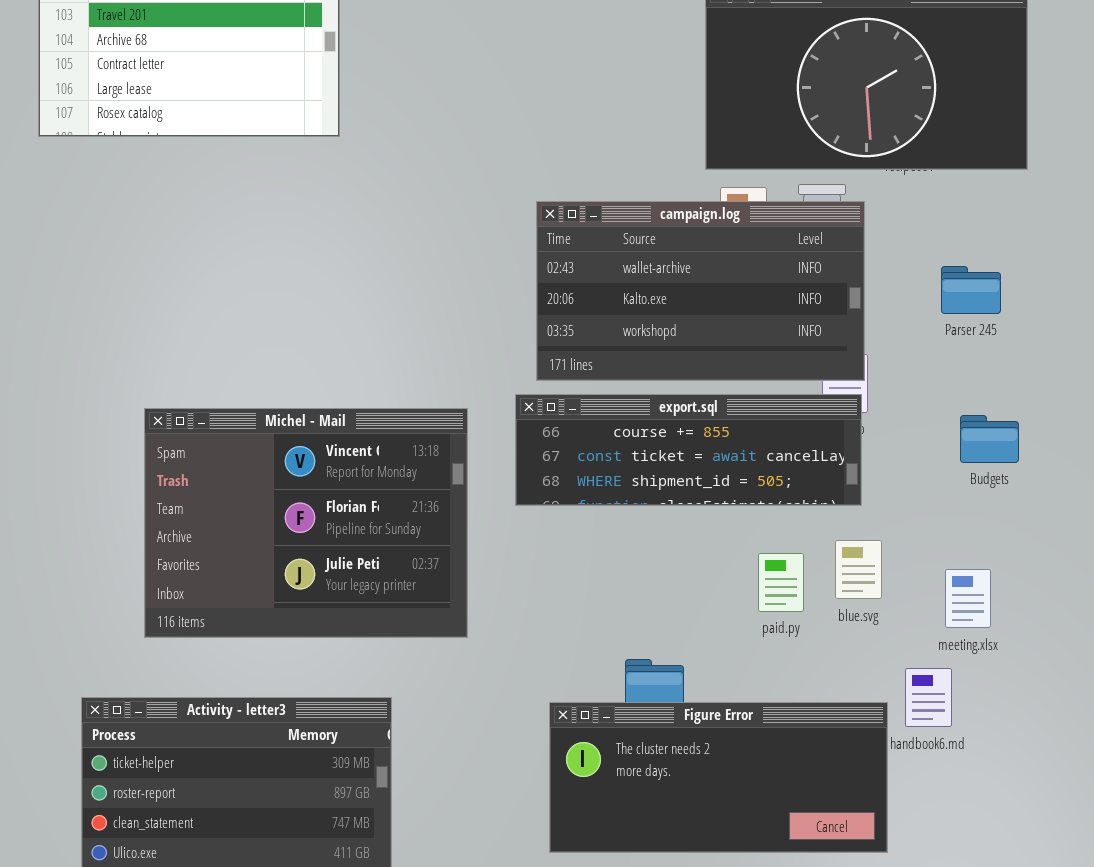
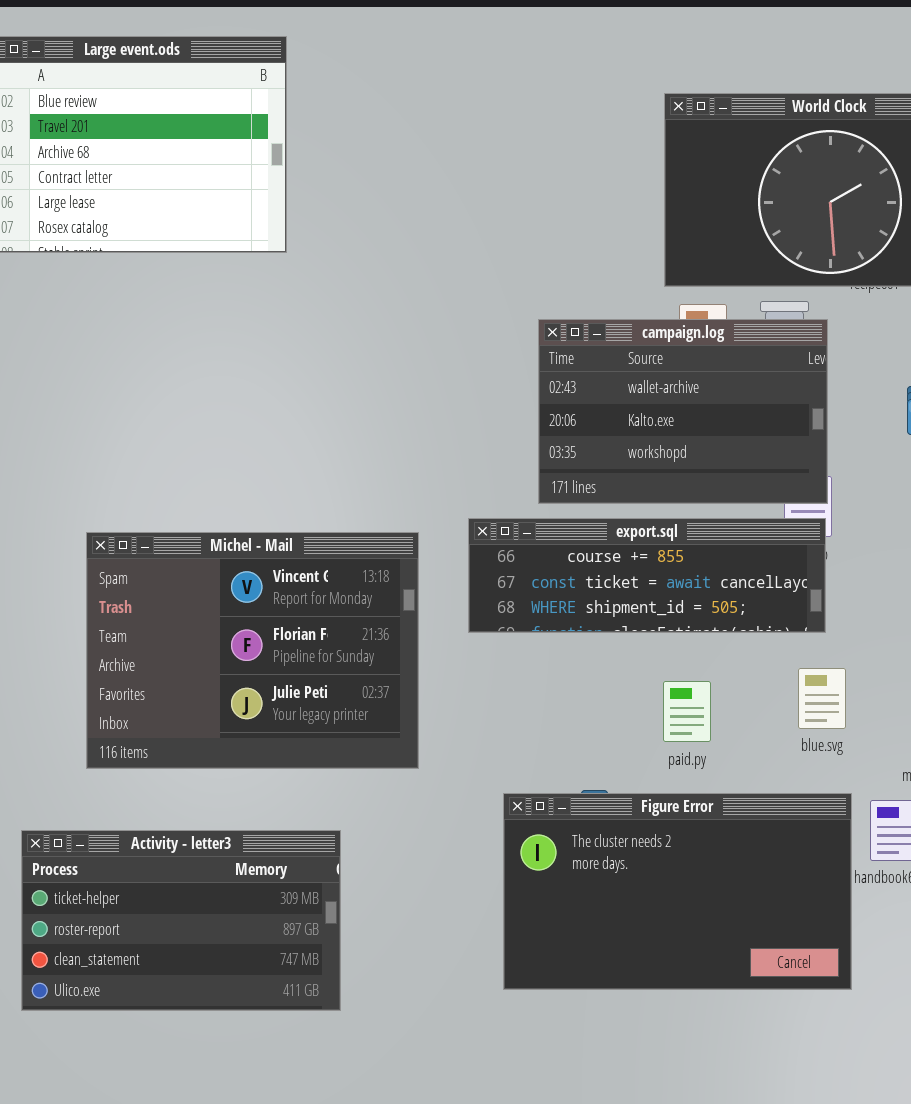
campaign.log: [536,201,865,381] -> [538,319,828,504], resized
paid.py: [758,553,804,612] -> [663,681,711,742], moved
Figure Error: [549,702,888,853] -> [503,793,852,990], resized

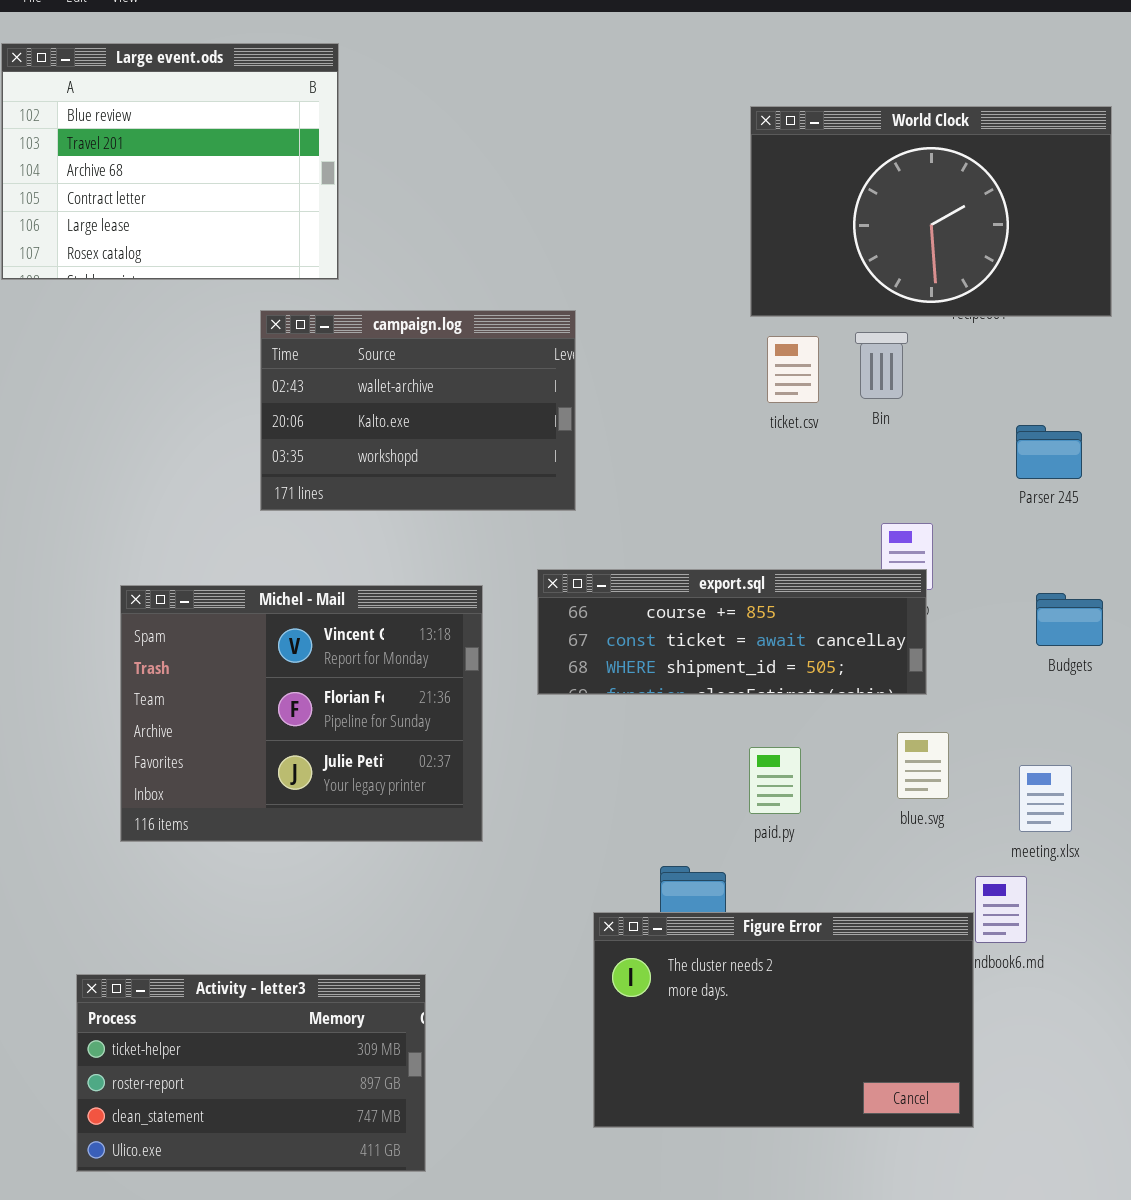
campaign.log: [538,319,828,504] -> [260,310,576,511], moved
Figure Error: [503,793,852,990] -> [593,912,974,1128], moved
Activity - letter3: [21,830,341,1011] -> [76,974,426,1172], moved

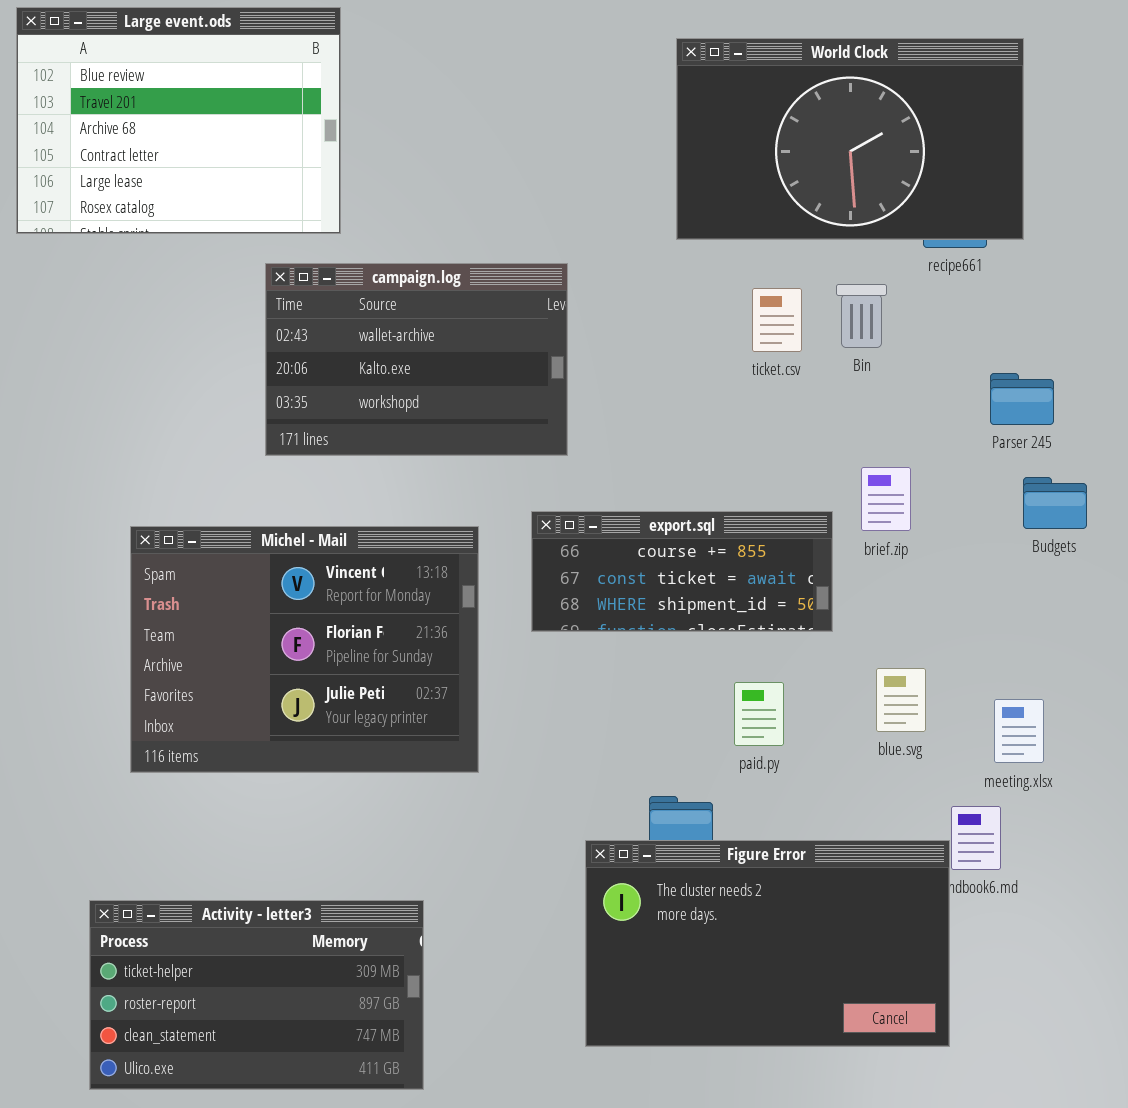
World Clock: [750,106,1112,317] -> [676,38,1024,240], moved
export.sql: [537,569,927,695] -> [531,511,833,632], resized
Budgets: [1036,593,1103,646] -> [1023,477,1087,529], moved

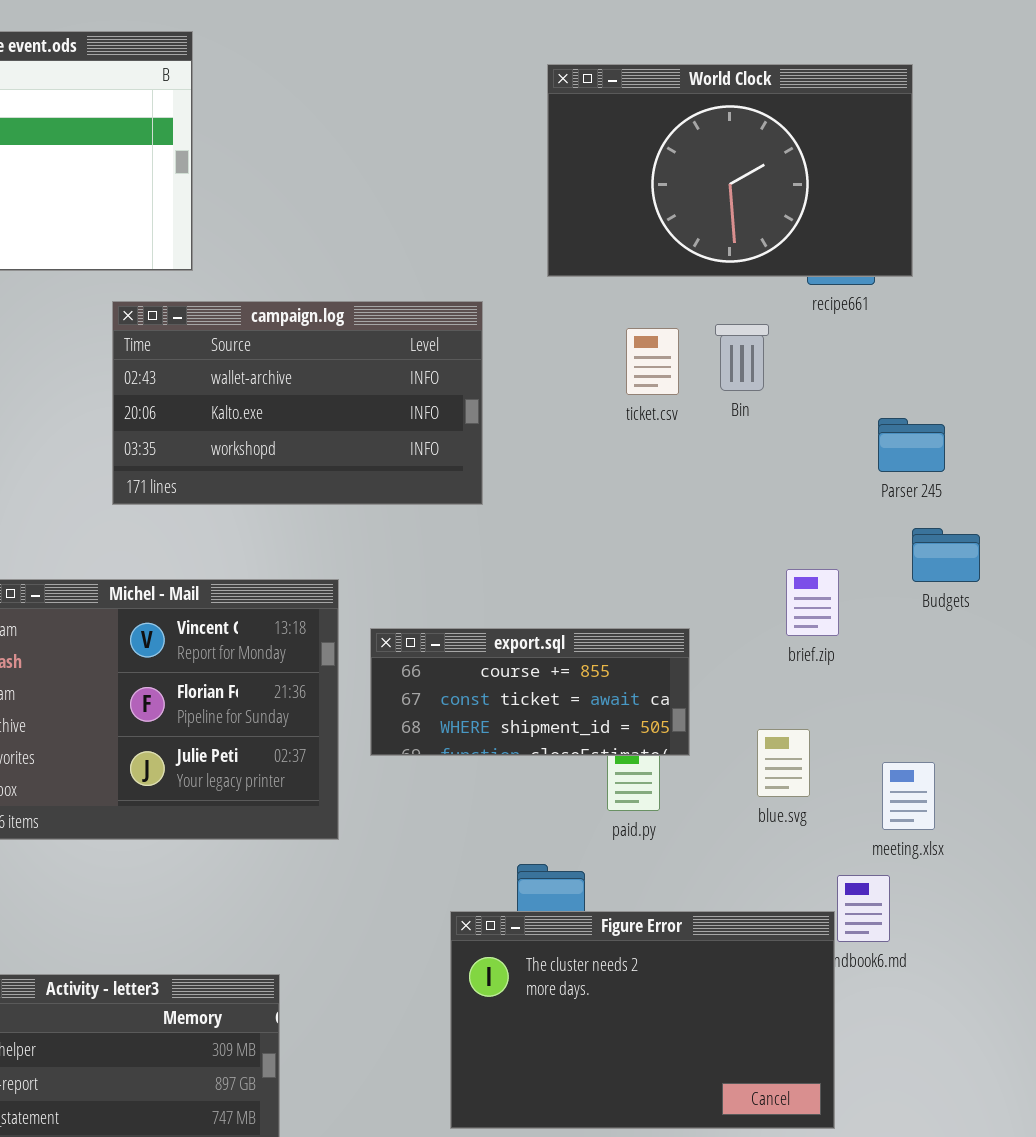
campaign.log: [265,263,568,456] -> [112,301,483,505], resized
brief.zip: [861,467,911,531] -> [786,569,839,636], moved
export.sql: [531,511,833,632] -> [370,628,690,756], moved

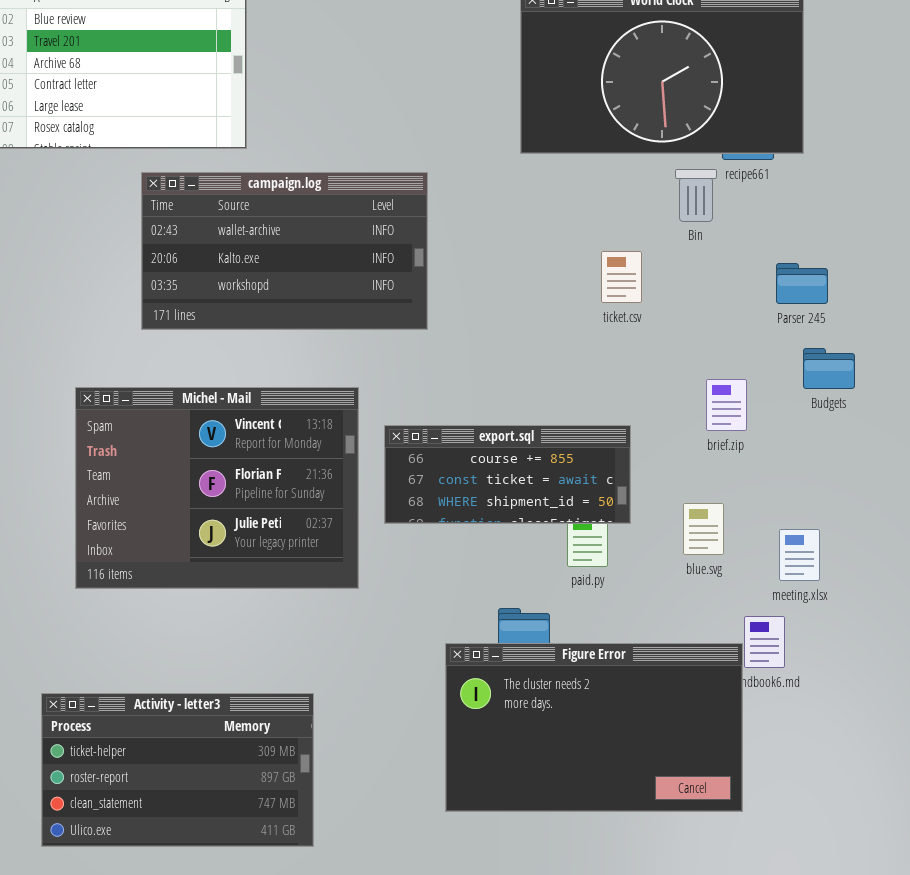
campaign.log: [112,301,483,505] -> [141,172,428,330], moved
Bin: [715,324,769,391] -> [675,169,717,222], moved
ticket.csv: [626,328,679,395] -> [601,251,642,303], moved

